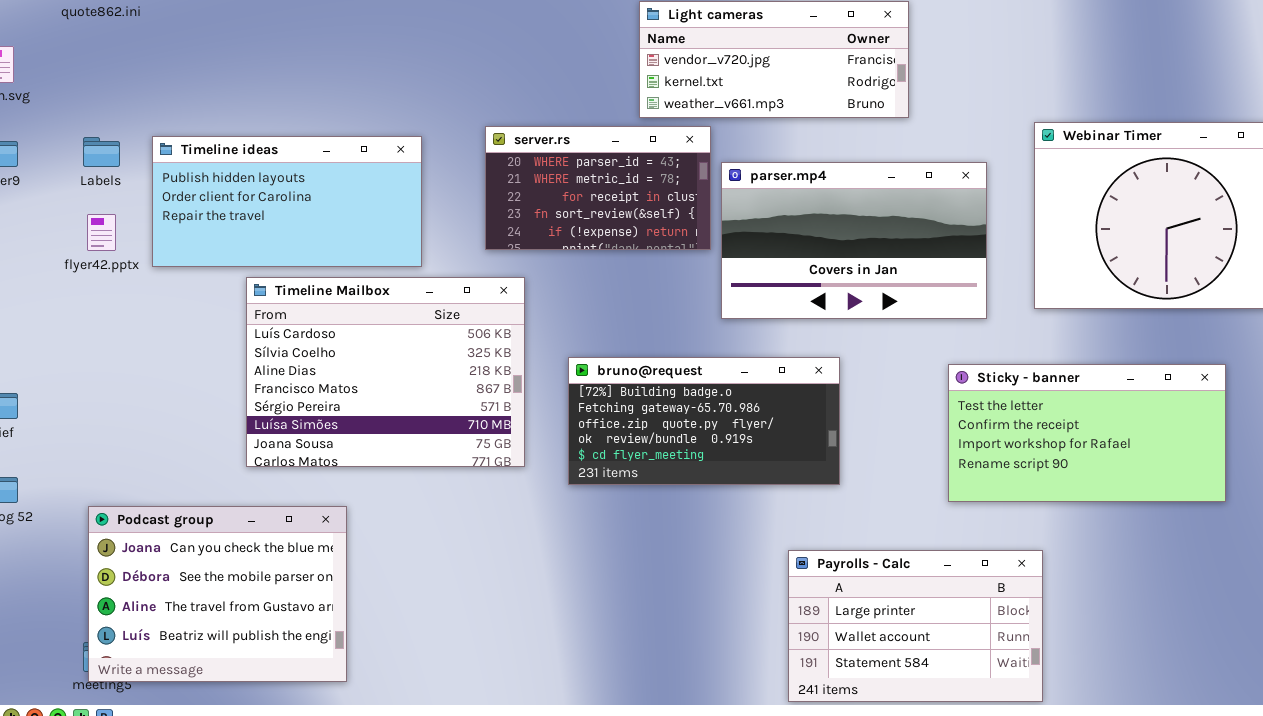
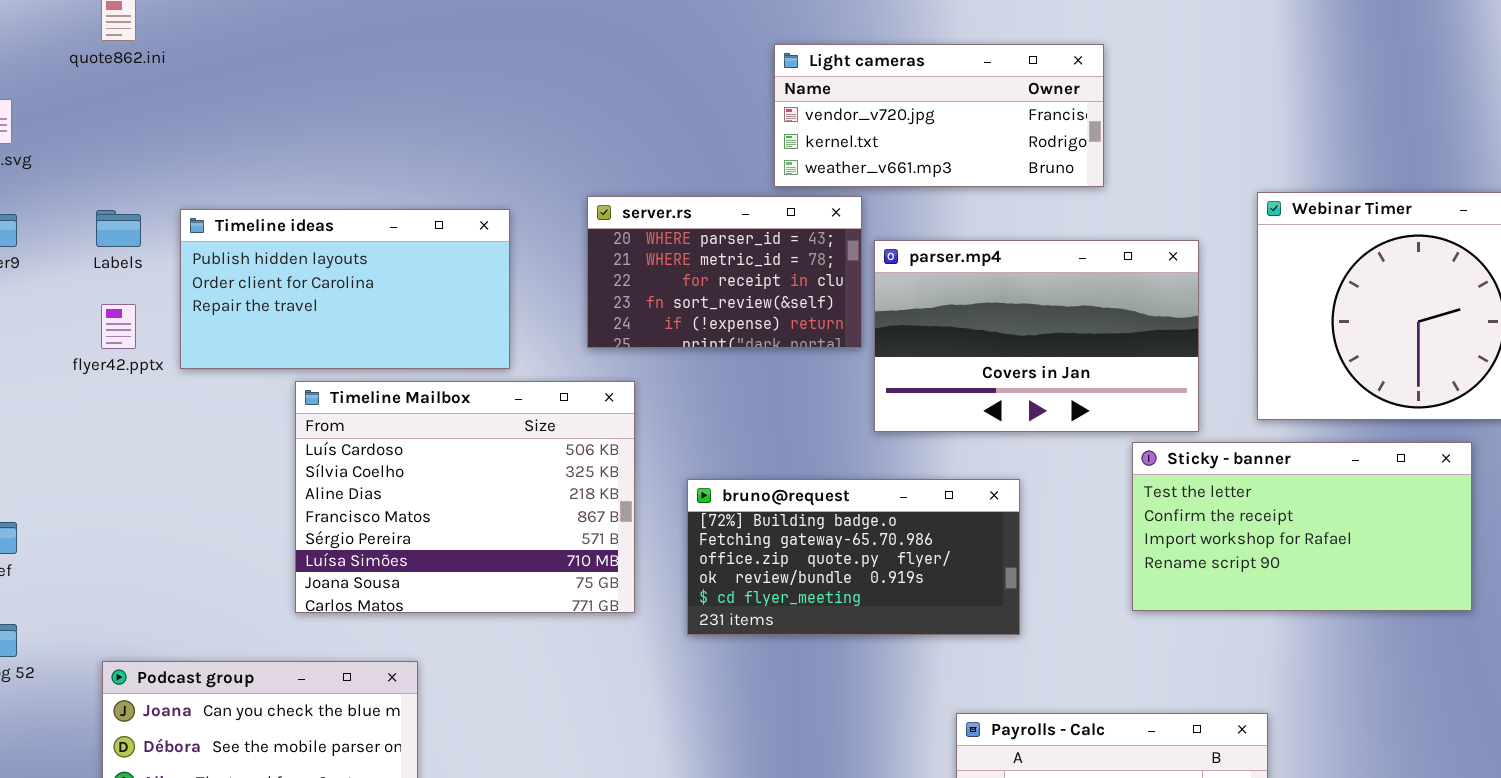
Sticky - banner: [948,364,1226,502] -> [1132,442,1472,611], moved

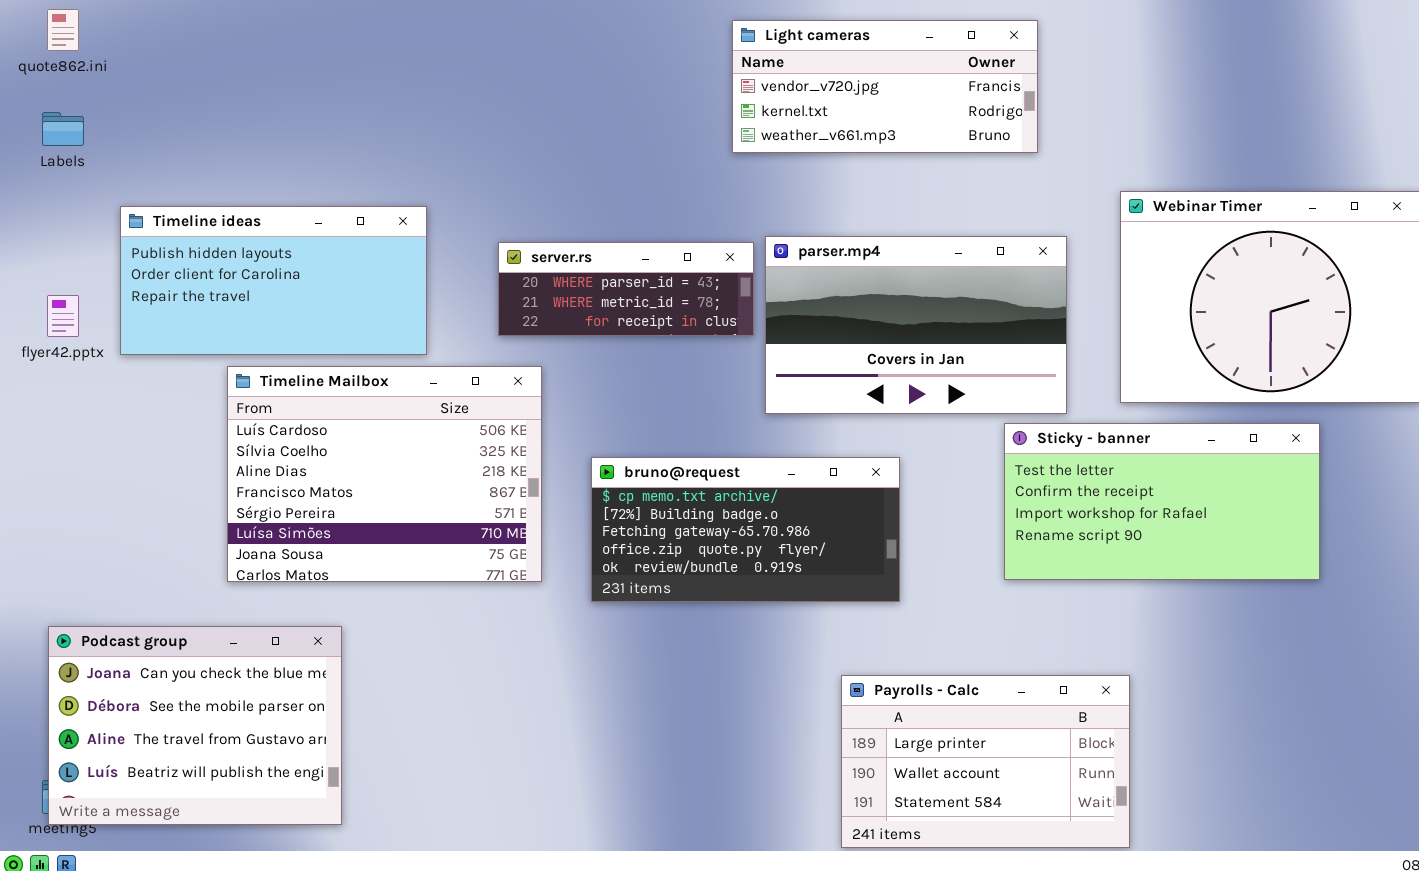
Light cameras: [774,44,1104,187] -> [732,20,1038,153], moved
server.rs: [587,196,862,348] -> [498,242,754,336], resized
Labels: [96,210,141,247] -> [42,112,84,146], moved
bruno@request: [687,479,1020,635] -> [591,457,900,602], scrolled up 1 row

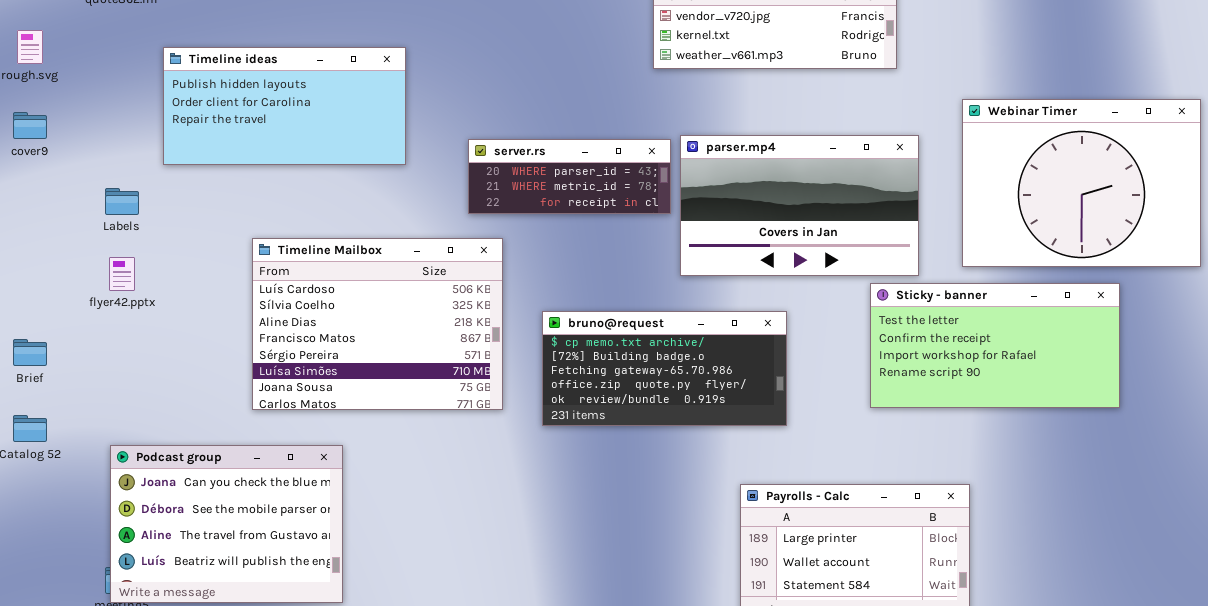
Labels: [42,112,84,146] -> [105,188,139,215], moved
Timeline ideas: [120,206,427,355] -> [163,47,406,165], moved
flyer42.pptx: [47,295,79,337] -> [109,257,135,291], moved

